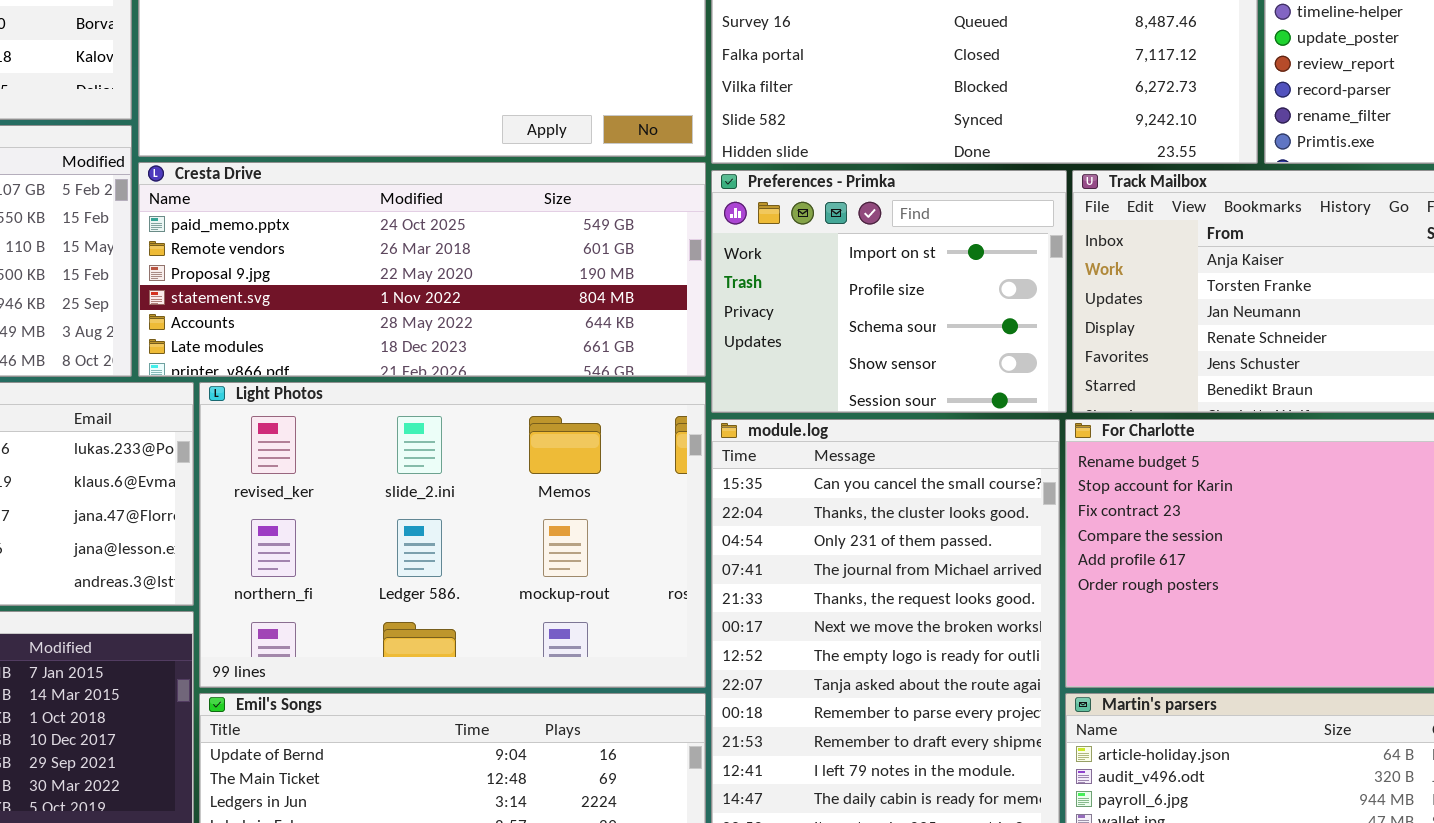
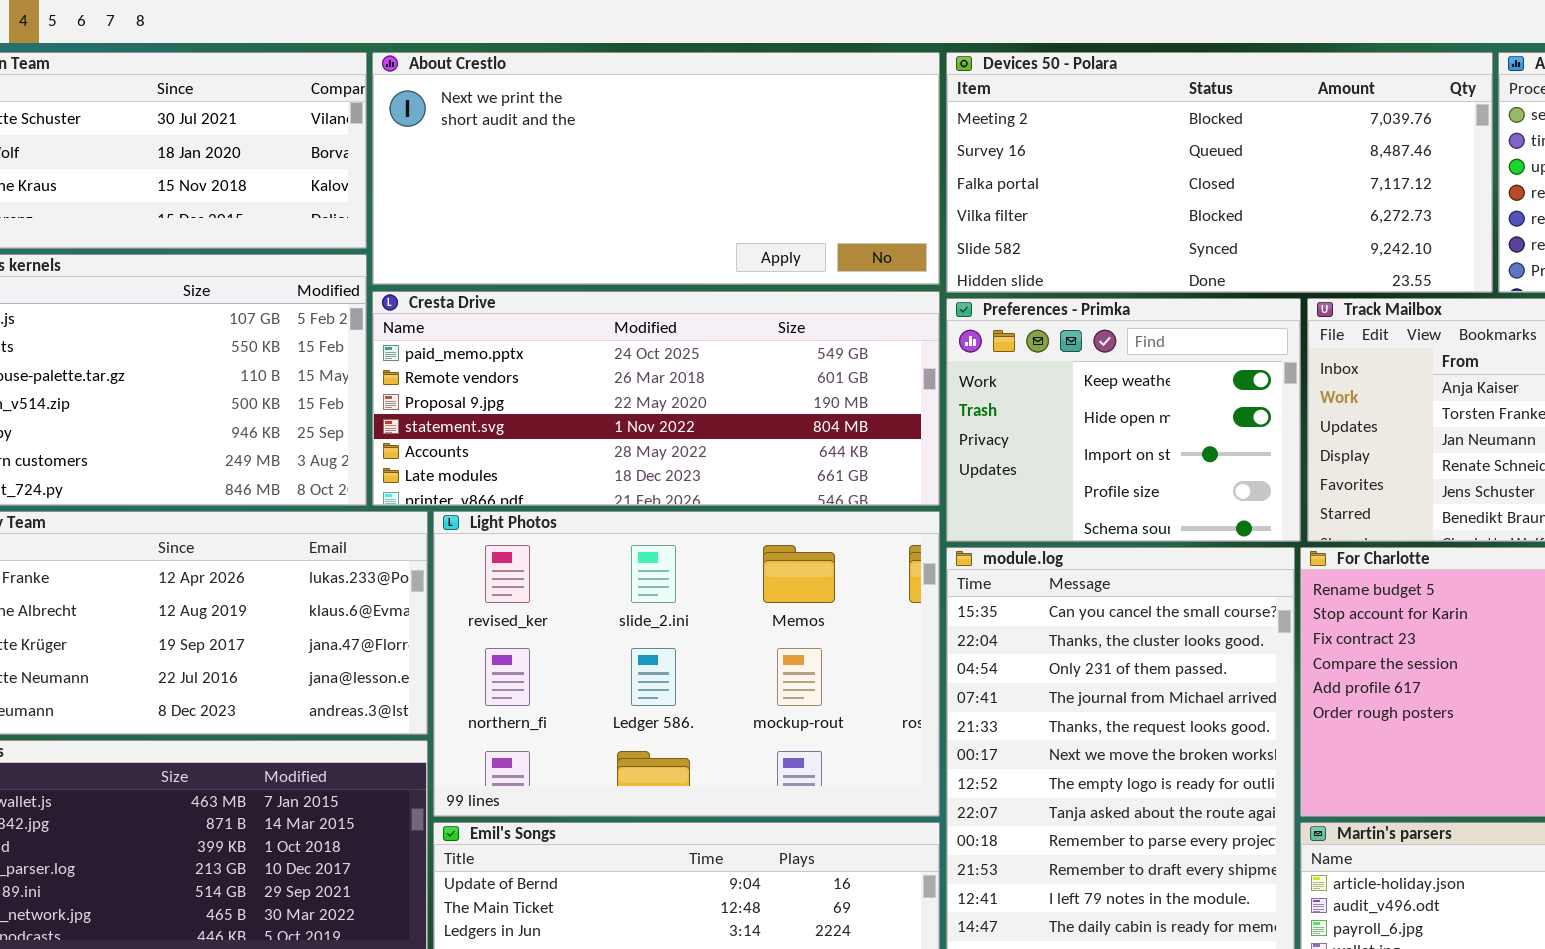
Preferences - Primka: [711,170,1067,413] -> [946,298,1301,542], scrolled up 2 rows

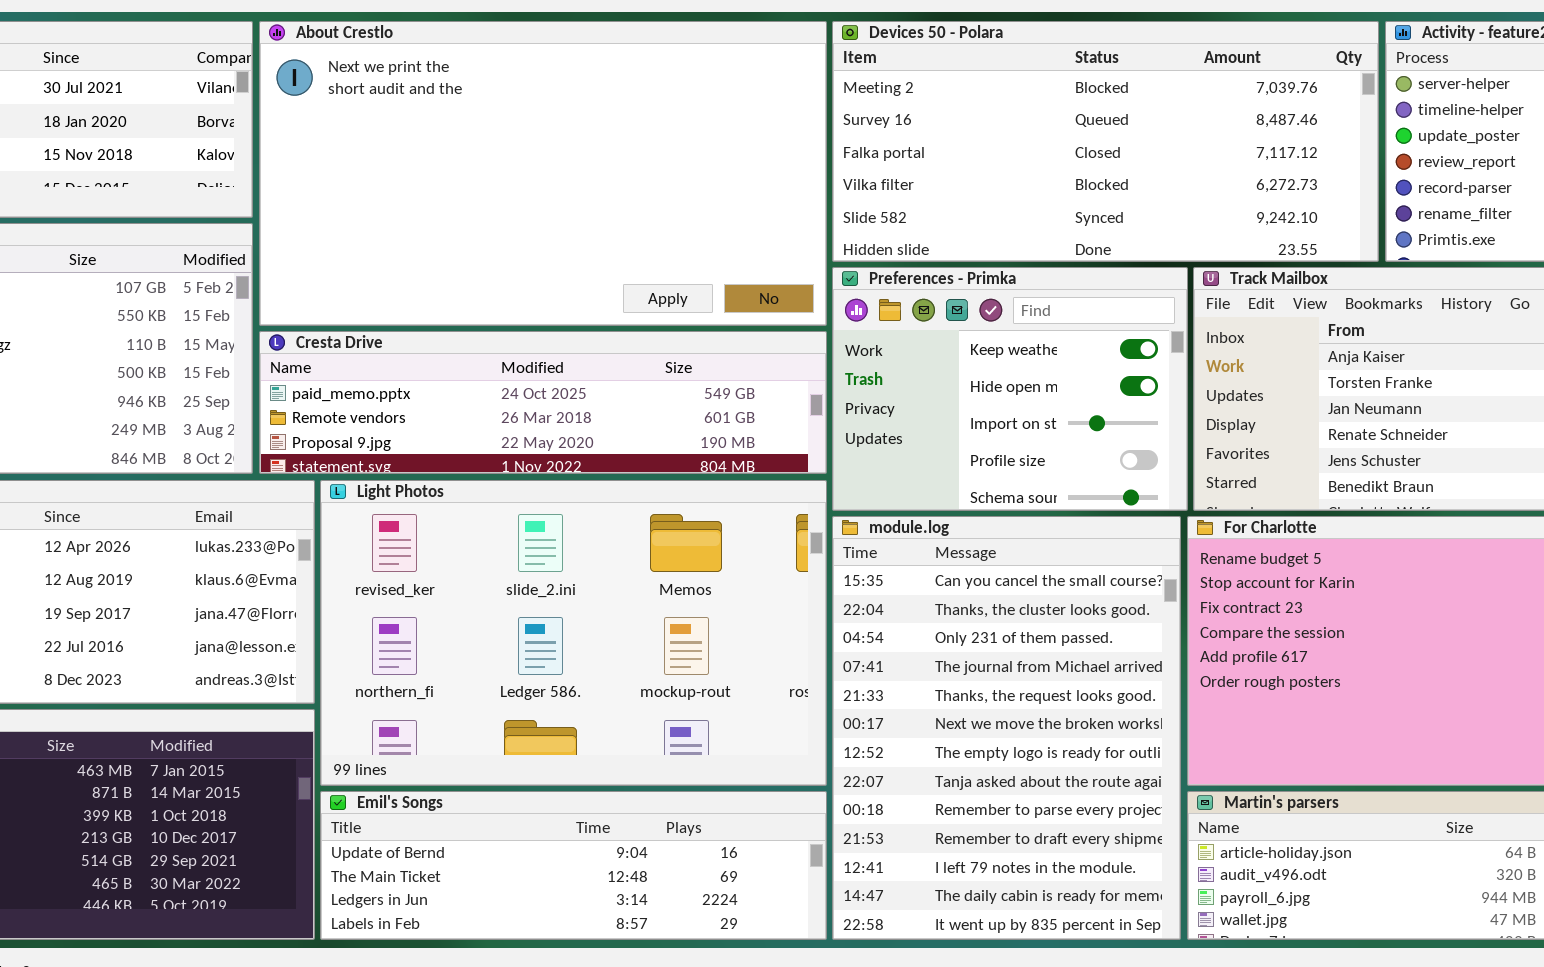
About Crestlo: [372,52,940,285] -> [259,21,827,326], resized
Cresta Drive: [372,291,940,506] -> [259,331,827,474], resized

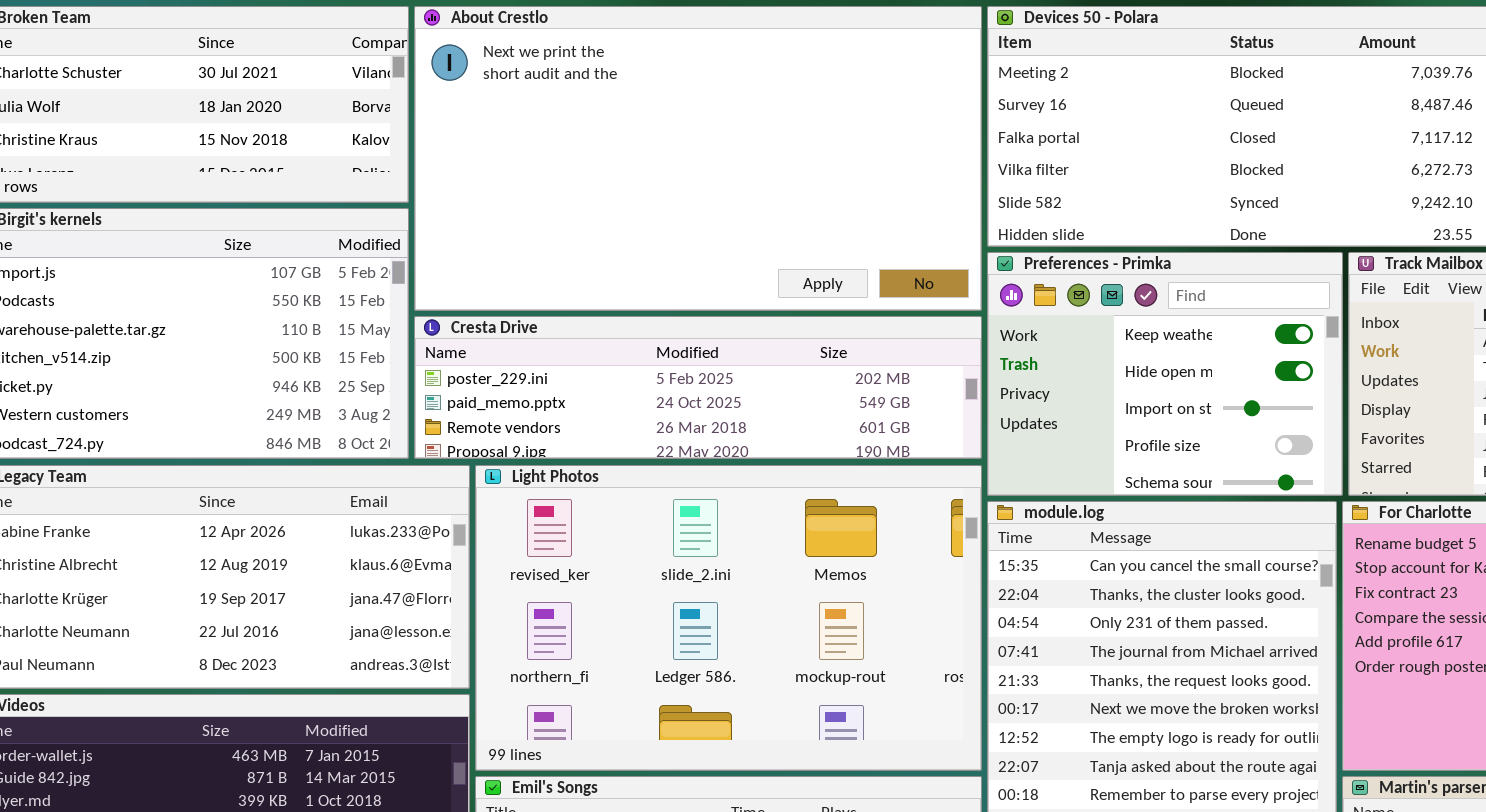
Cresta Drive: [259,331,827,474] -> [414,316,982,459], scrolled up 1 row

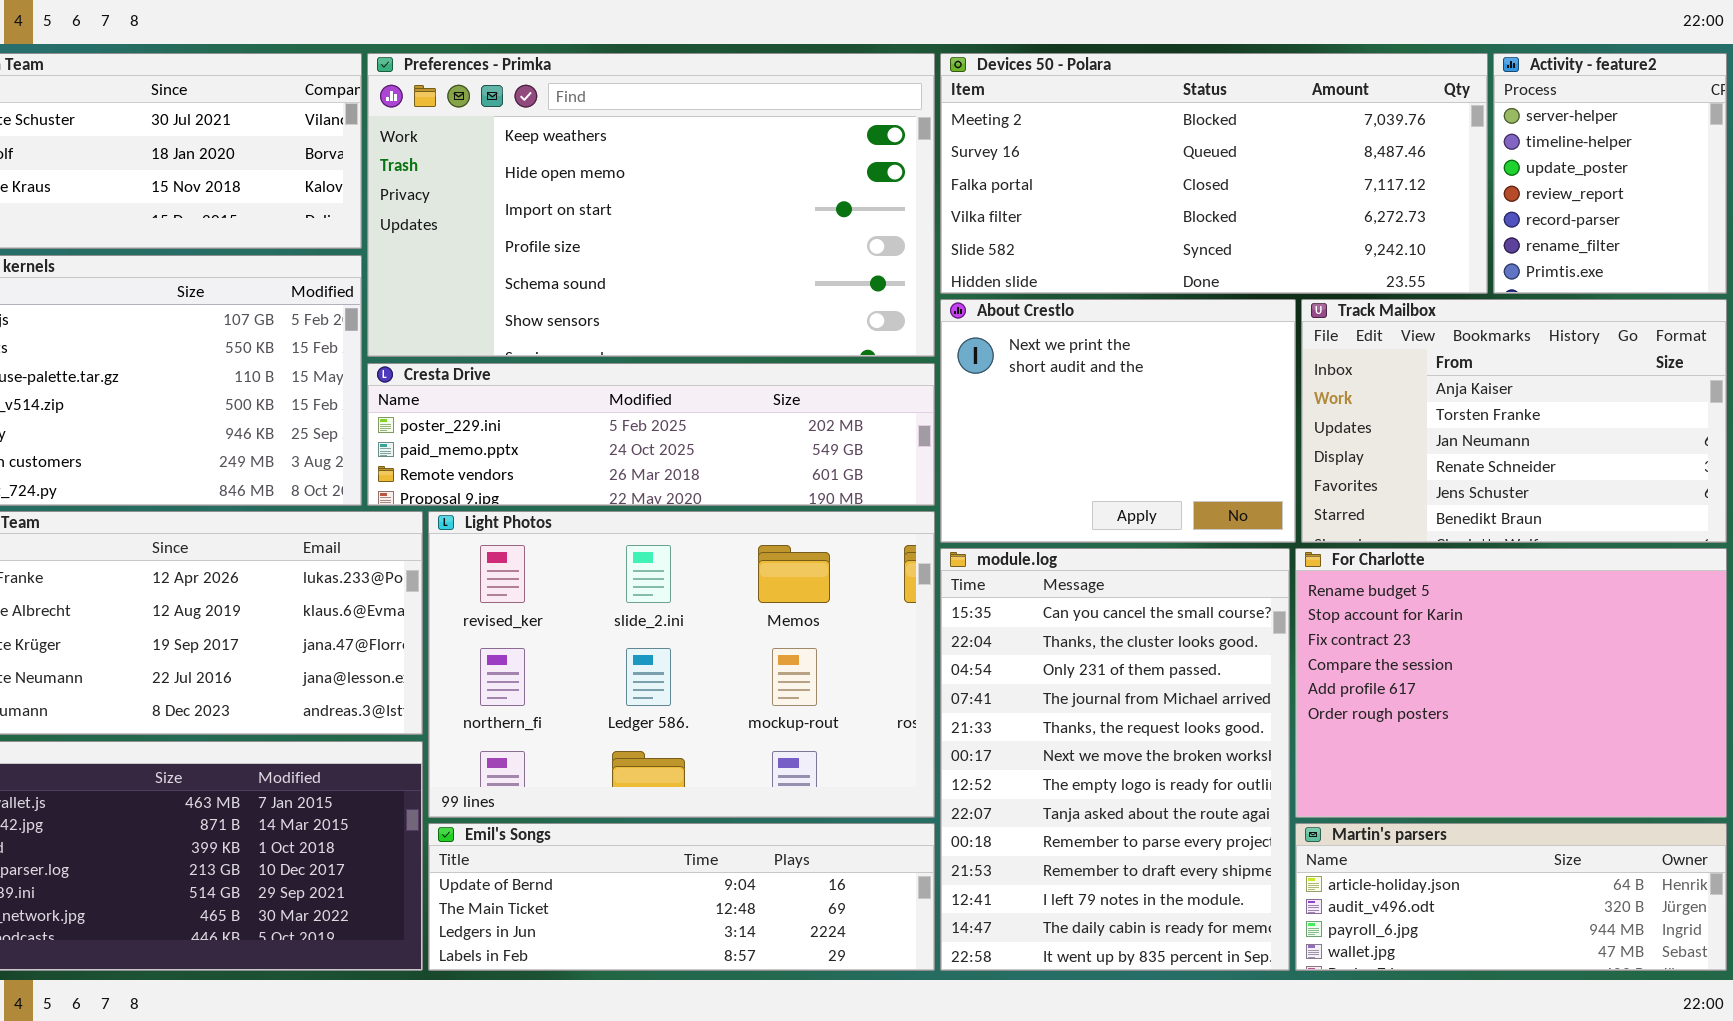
About Crestlo: [414,6,982,311] -> [940,299,1296,543], moved, resized
Preferences - Primka: [987,252,1343,496] -> [367,53,935,357], moved, resized

